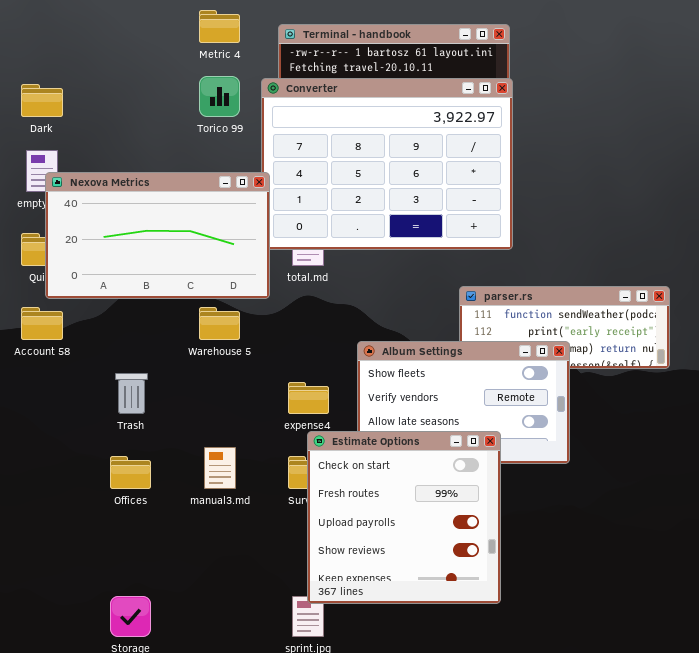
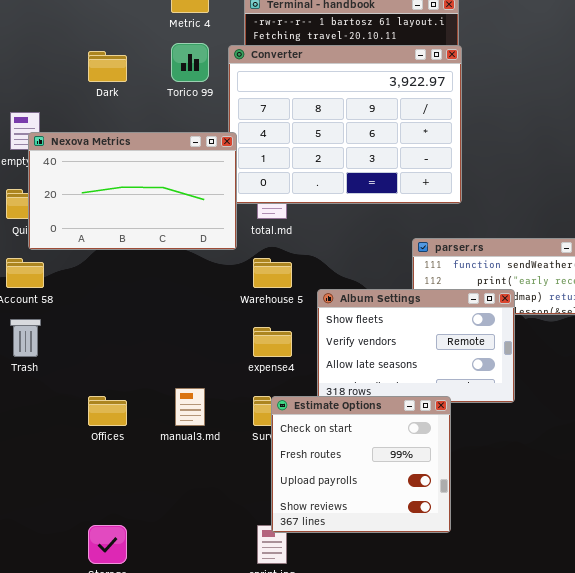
Dark: [21,84,63,117] -> [88,51,127,82], moved
Warehouse 5: [199,307,240,340] -> [253,258,292,288], moved
Trash: [115,373,148,414] -> [10,319,41,357], moved
Estimate Options: [307,431,501,604] -> [271,396,451,533], resized

